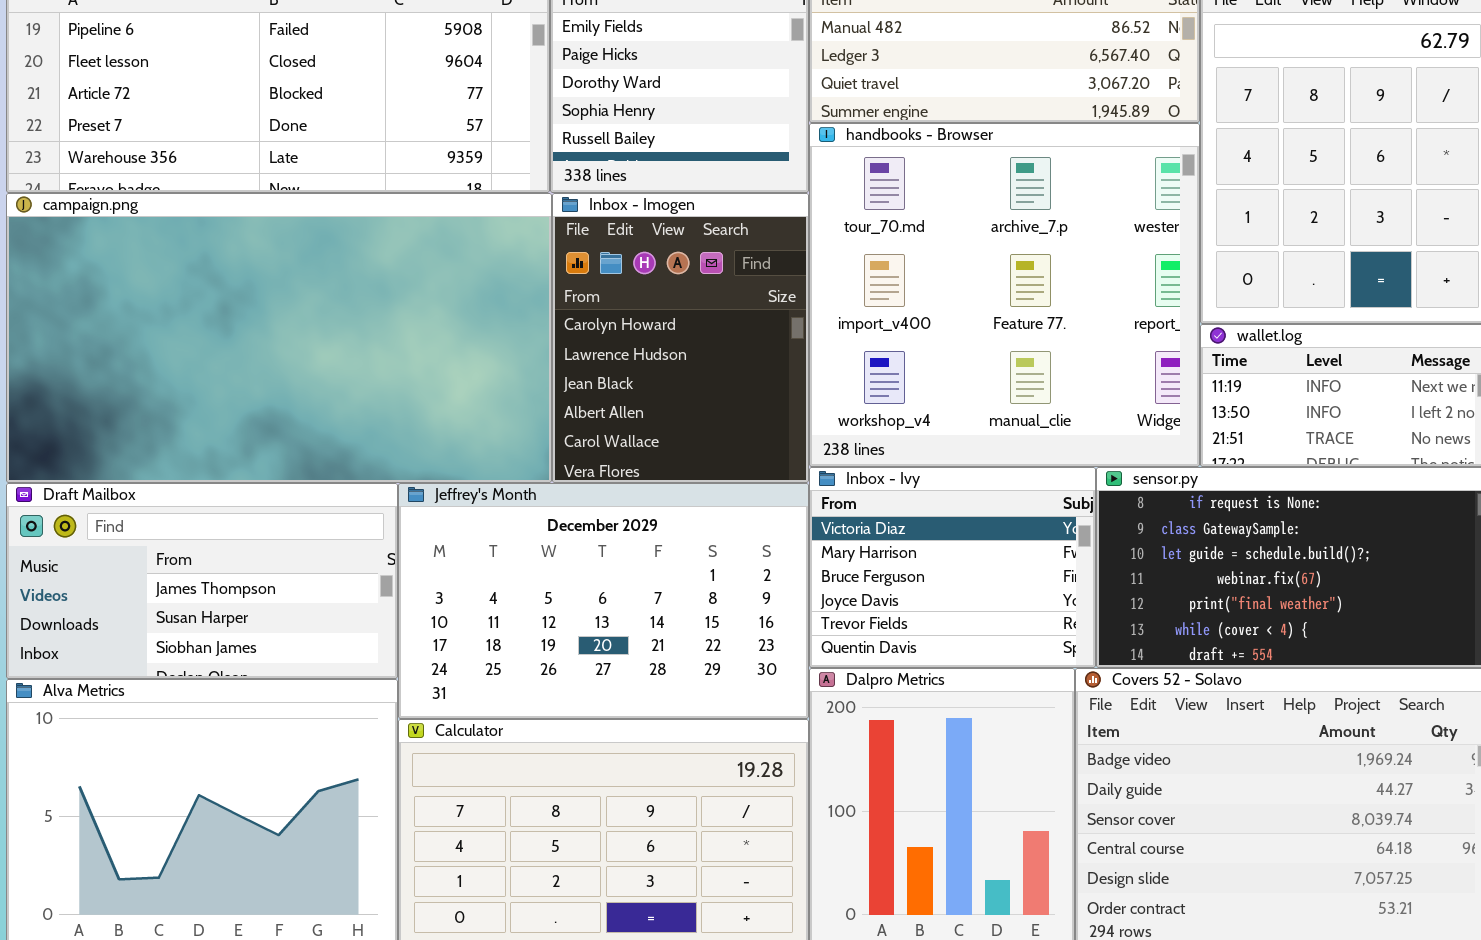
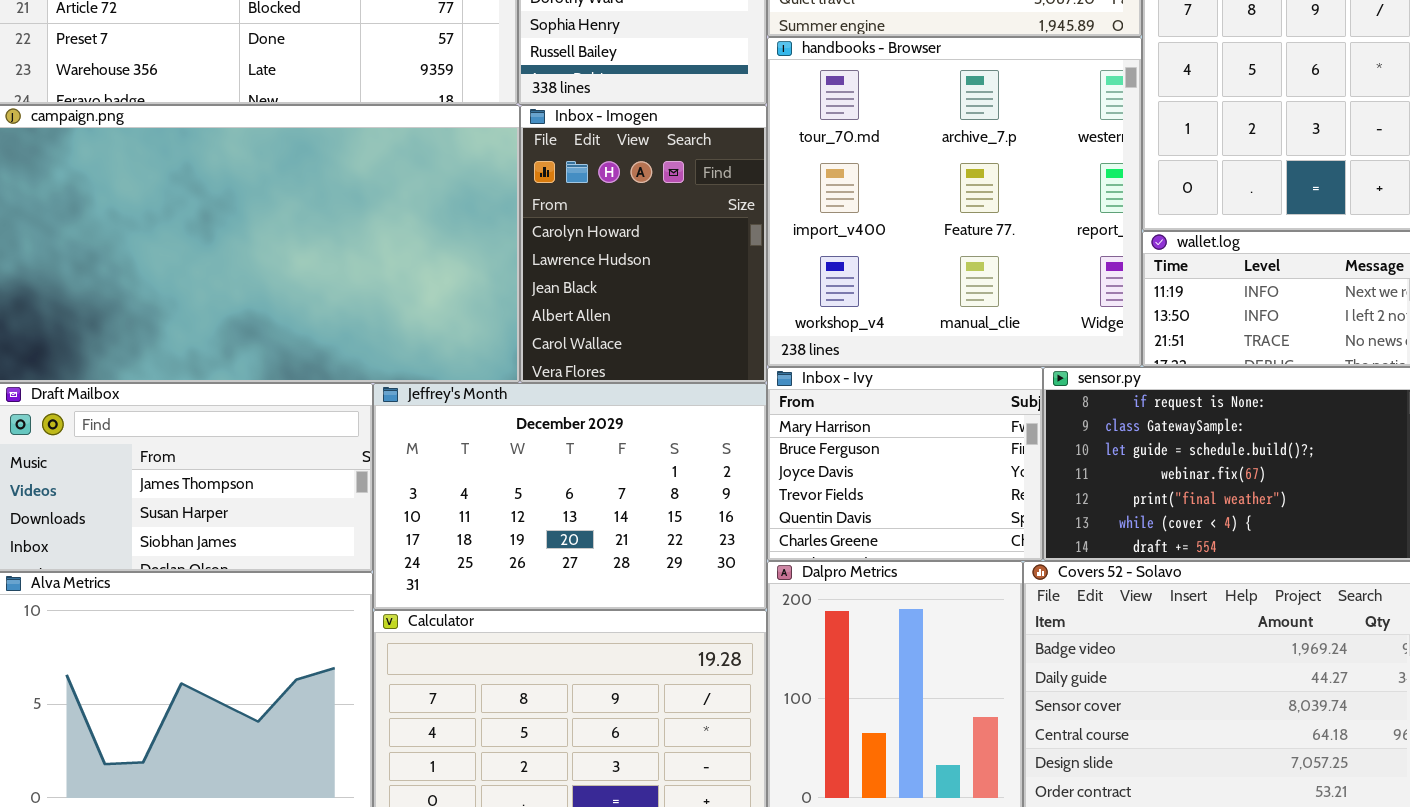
Inbox - Ivy: [809,467,1096,668] -> [767,367,1043,561], scrolled down 1 row

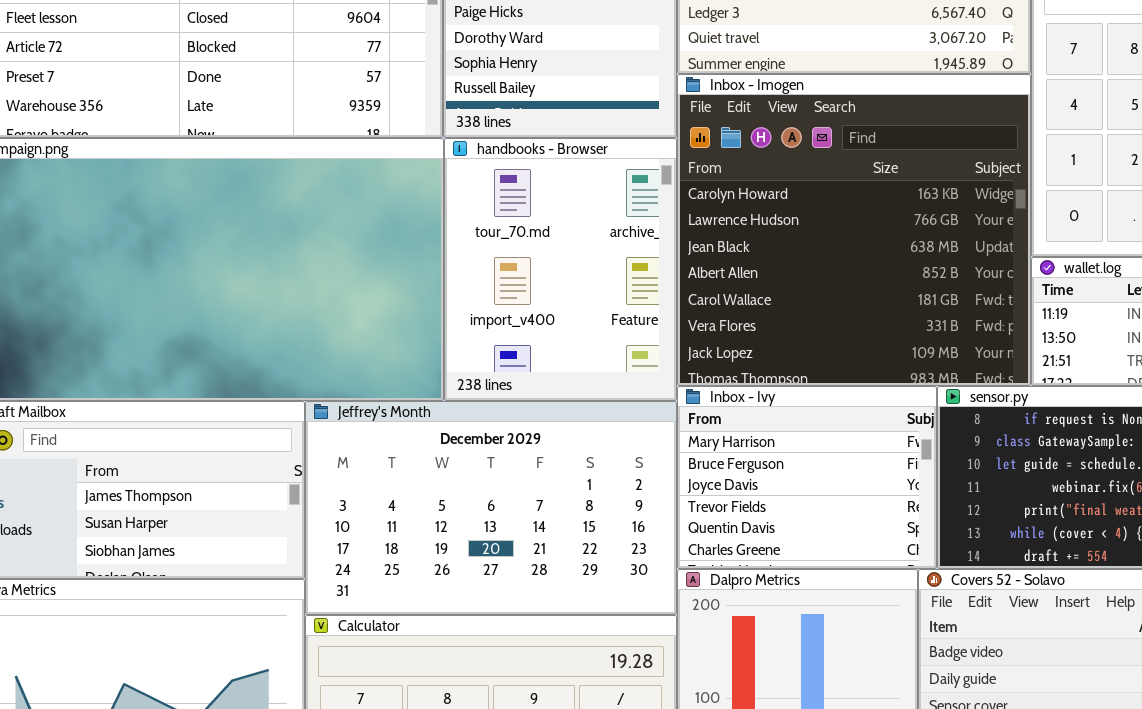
handbooks - Browser: [767,37,1142,367] -> [444,138,677,401], moved, resized
Inbox - Imogen: [520,105,767,383] -> [677,74,1031,386], moved, resized

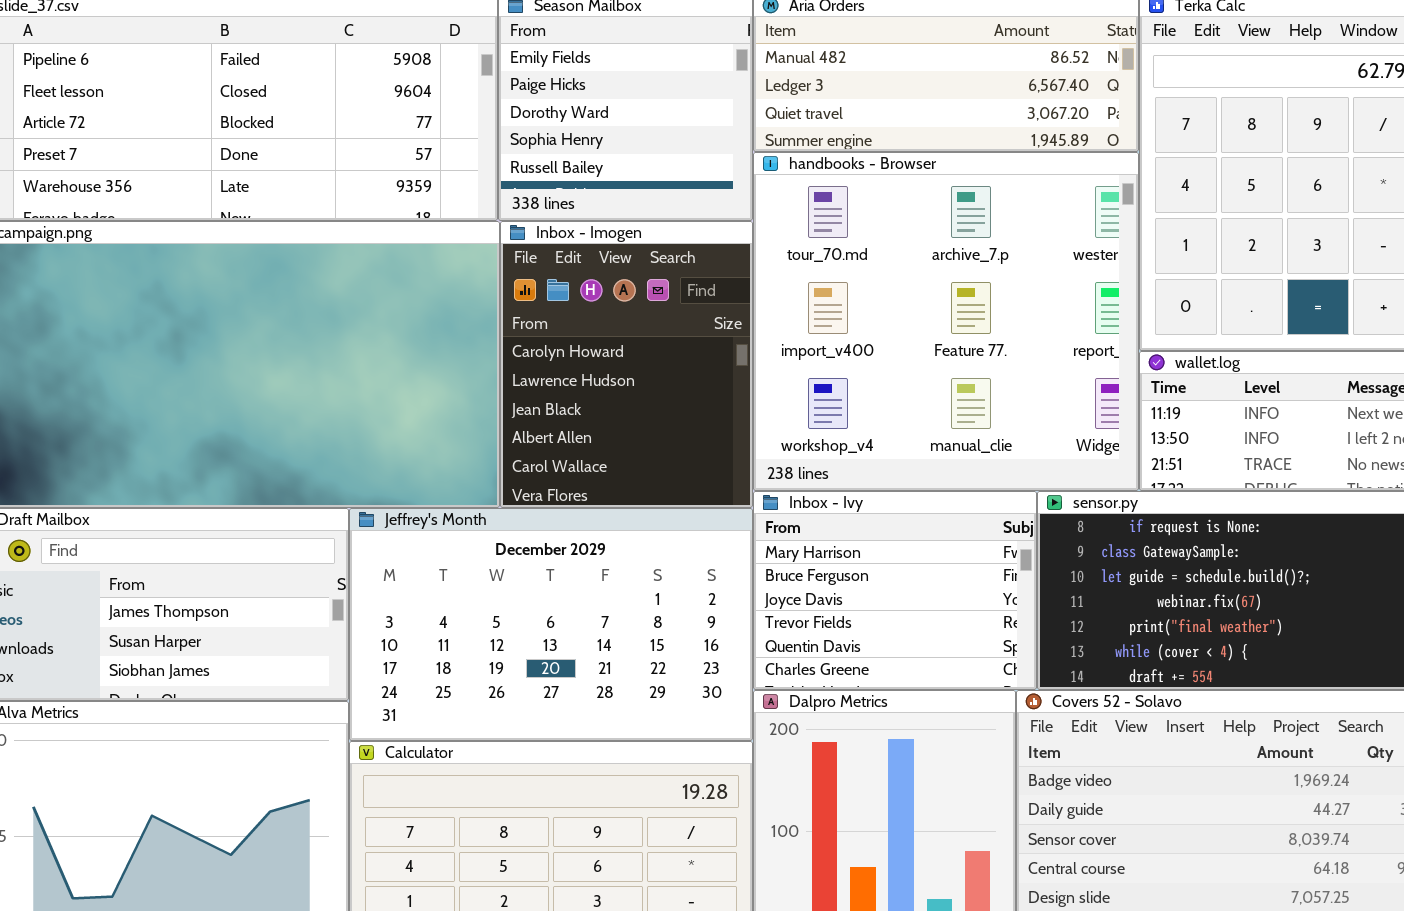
Inbox - Imogen: [677,74,1031,386] -> [500,221,753,508], moved, resized
handbooks - Browser: [444,138,677,401] -> [753,152,1139,491], moved, resized

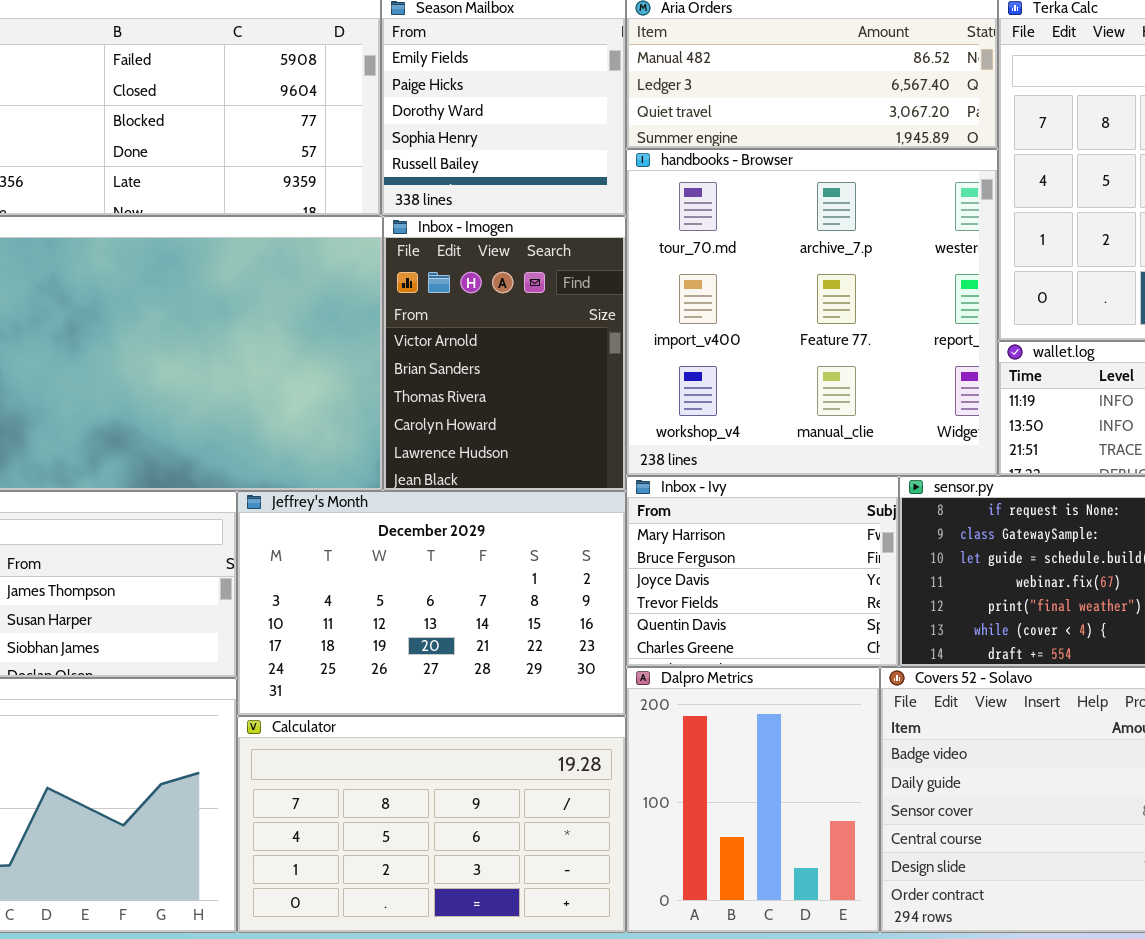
Inbox - Imogen: [500,221,753,508] -> [383,216,626,491], scrolled up 3 rows

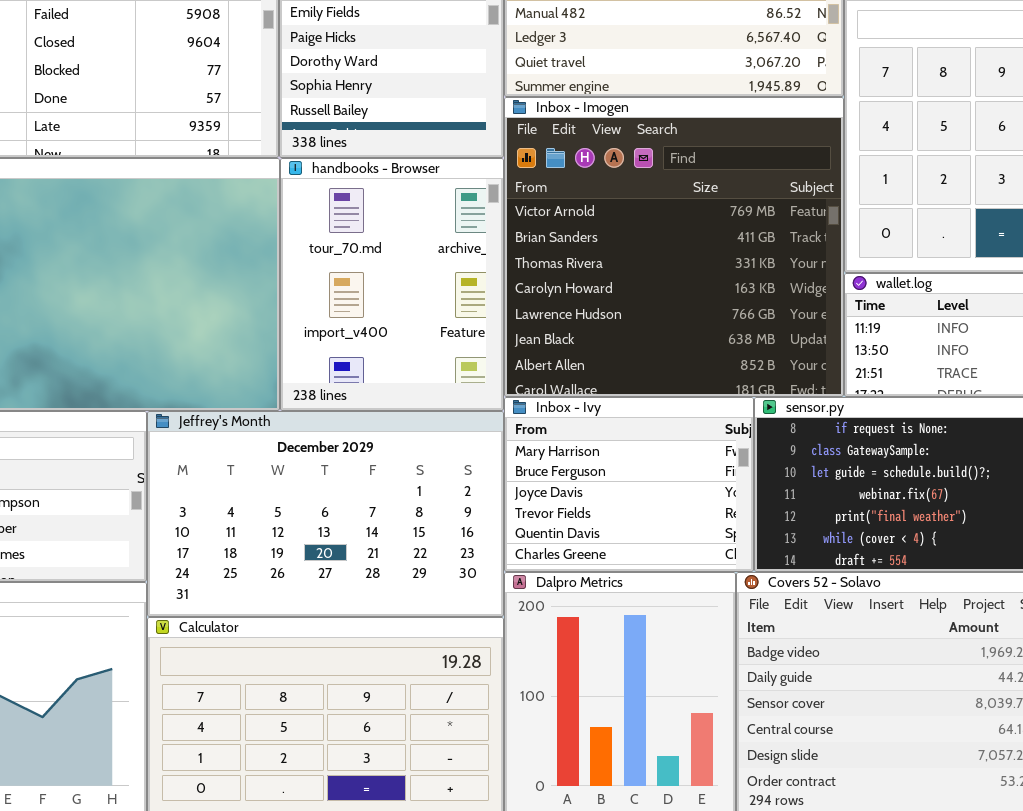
handbooks - Browser: [626,149,998,476] -> [280,158,504,411], moved, resized
Inbox - Imogen: [383,216,626,491] -> [504,97,844,397], moved, resized

